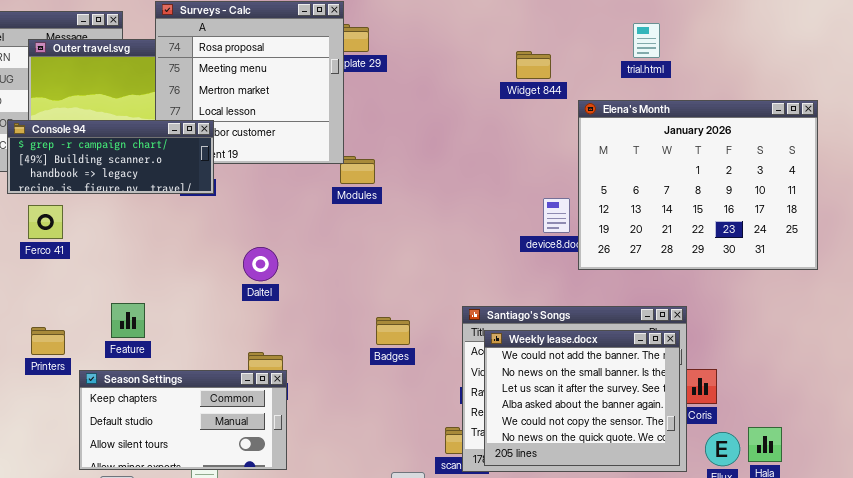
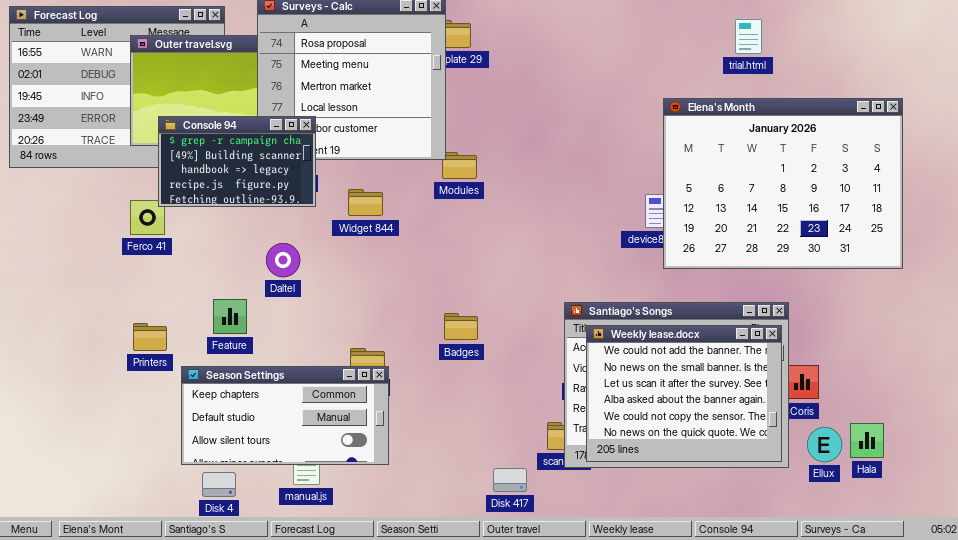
Widget 844: [516,51,551,79] -> [348,189,383,216], moved
Elena's Month: [578,100,818,270] -> [663,98,903,269], moved
Console 94: [7,120,214,194] -> [158,116,316,207], resized
Daltel: [243,247,278,281] -> [266,243,300,277], moved
Badges: [376,317,410,345] -> [444,313,478,340], moved

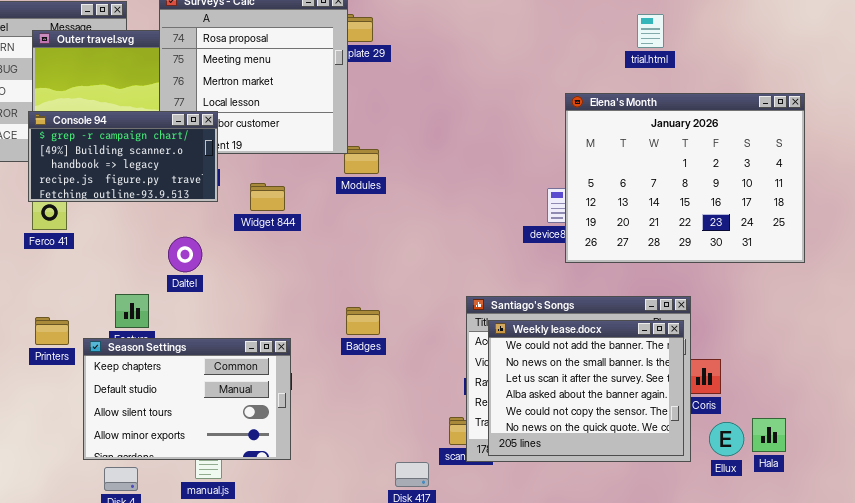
Console 94: [158,116,316,207] -> [28,111,218,202], resized
Season Settings: [181,366,389,465] -> [83,338,291,460], resized

